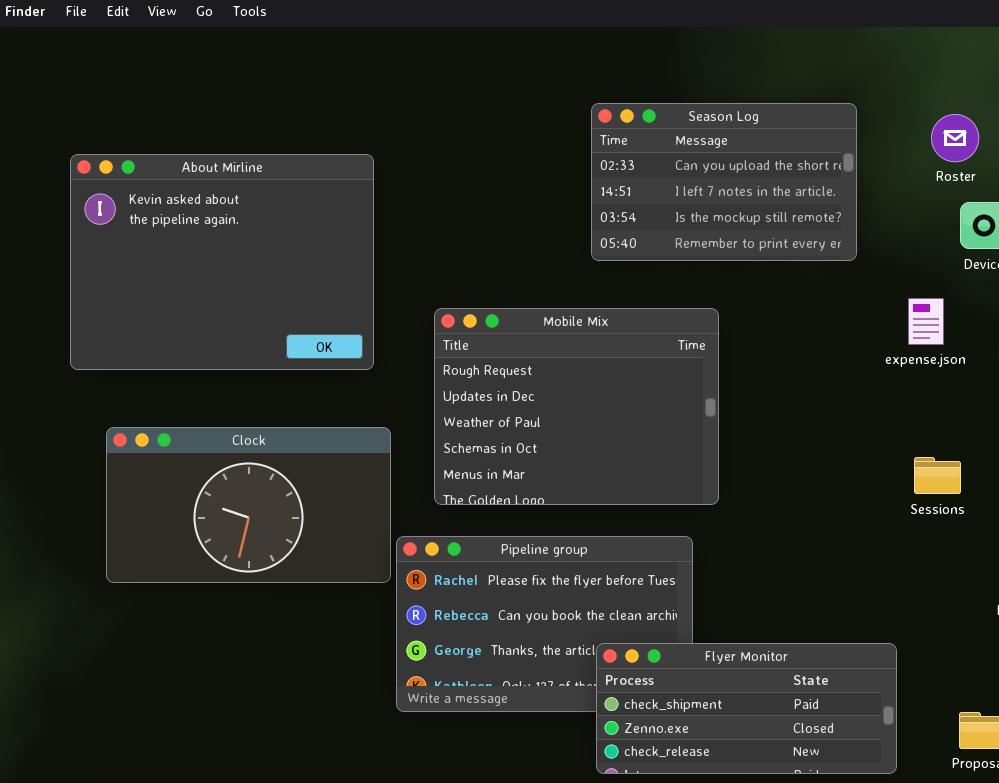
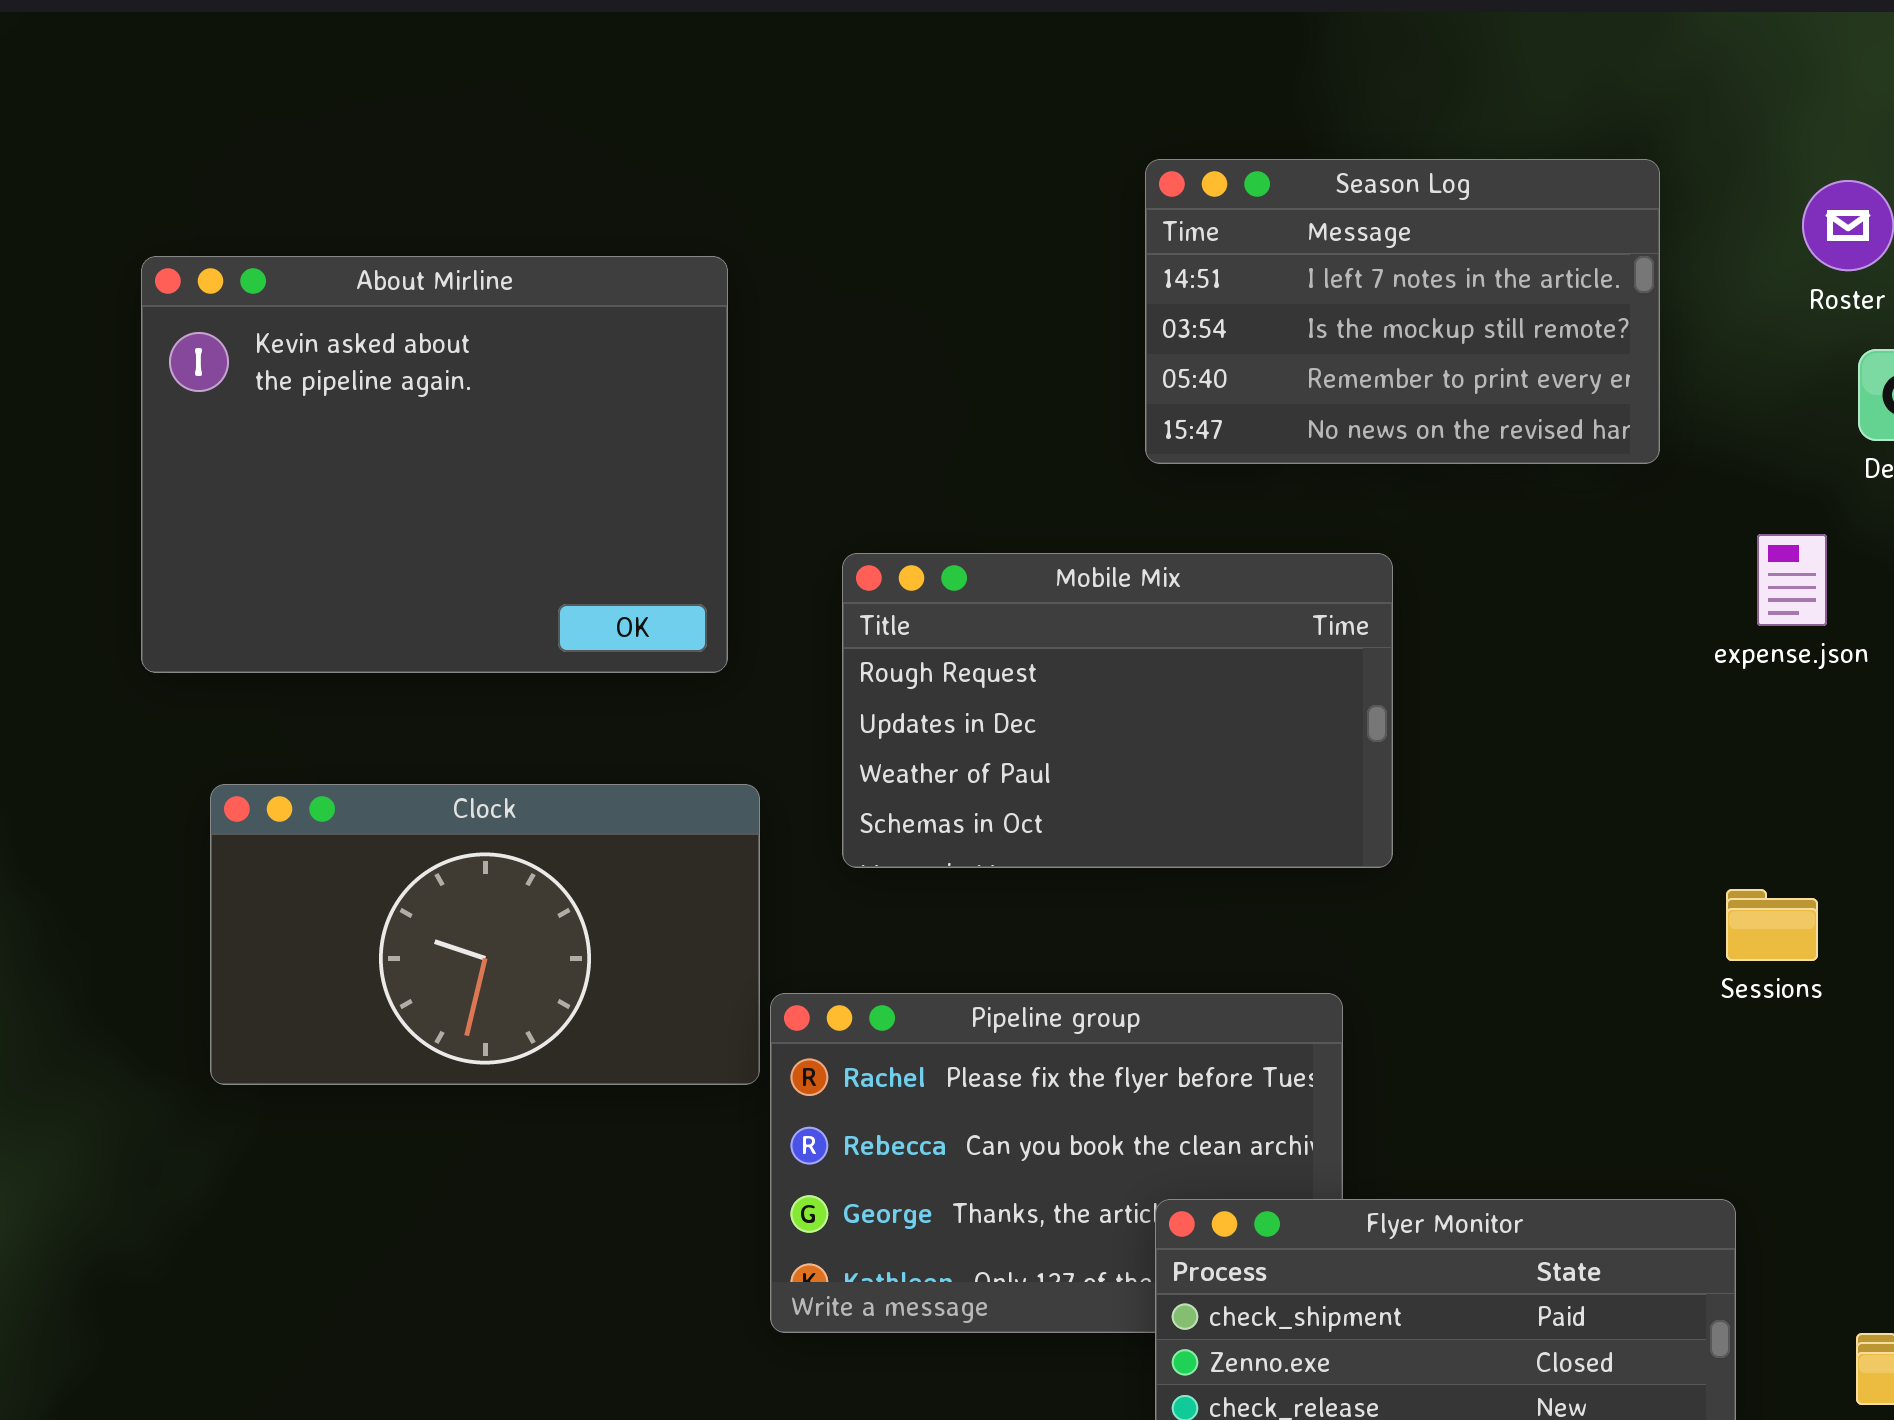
Season Log: [591,103,857,261] -> [1145,159,1660,464], scrolled down 1 row
Mobile Mix: [434,308,719,505] -> [842,553,1393,868], resized
Sessions: [914,457,961,494] -> [1726,889,1818,961], moved

